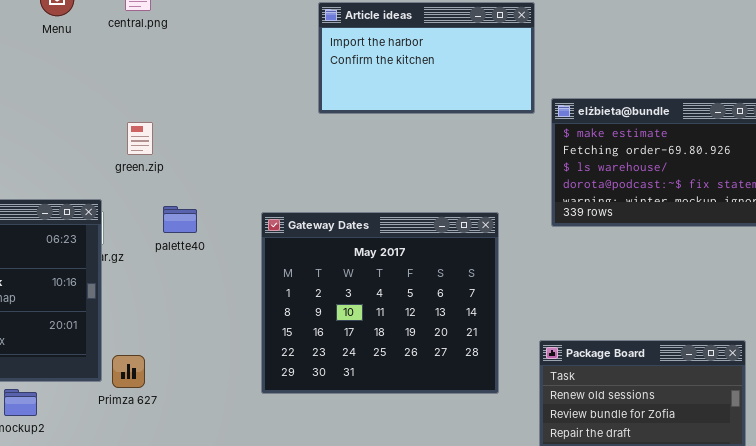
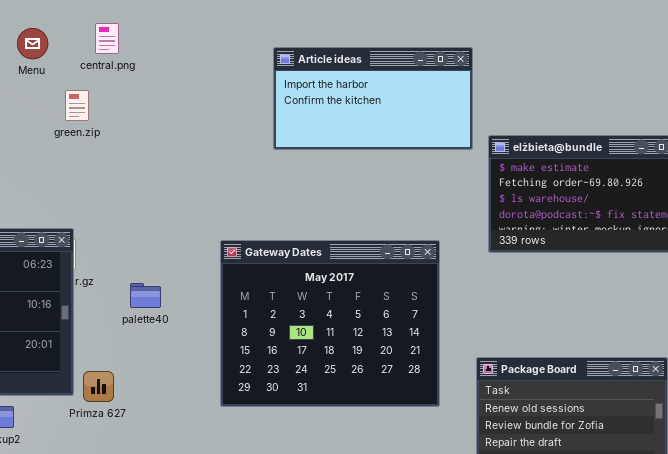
green.zip: [127,122,153,155] -> [65,90,89,121], moved
palette40: [163,206,197,233] -> [130,283,161,308], moved

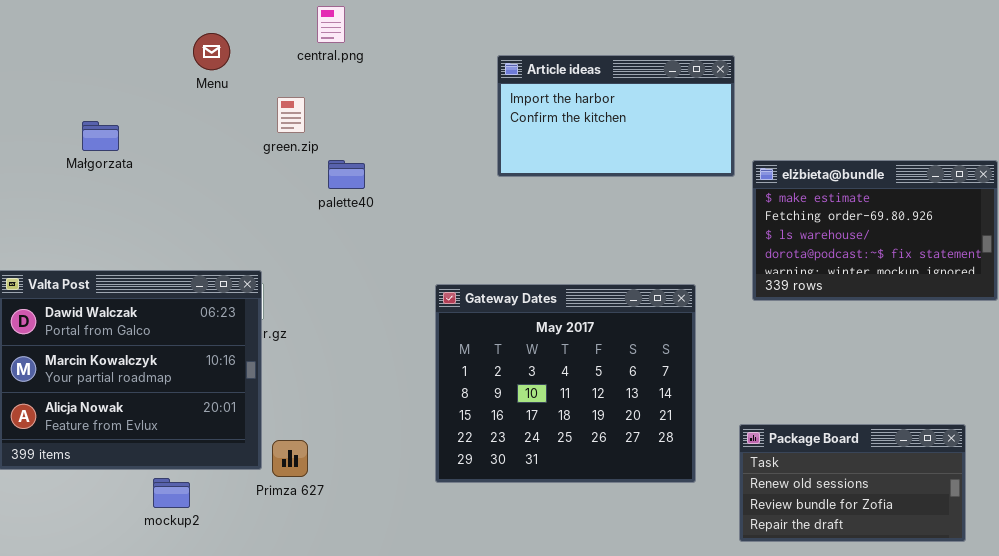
central.png: [95,23,119,54] -> [317,6,345,43], moved
green.zip: [65,90,89,121] -> [277,97,305,133], moved
palette40: [130,283,161,308] -> [328,160,365,189], moved

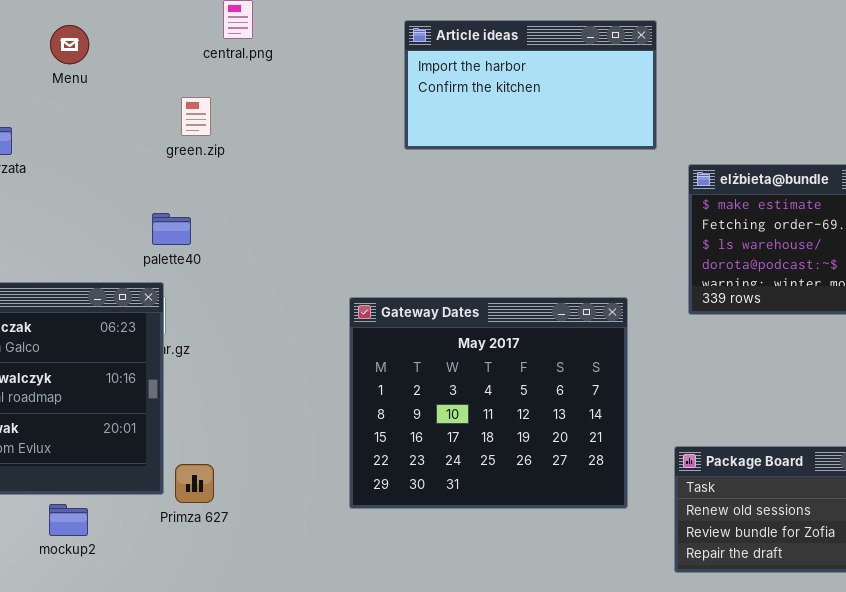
Menu: [193,33,230,70] -> [50,25,89,64], moved
Article ideas: [497,55,735,177] -> [404,20,657,150], moved
palette40: [328,160,365,189] -> [152,213,191,245], moved

